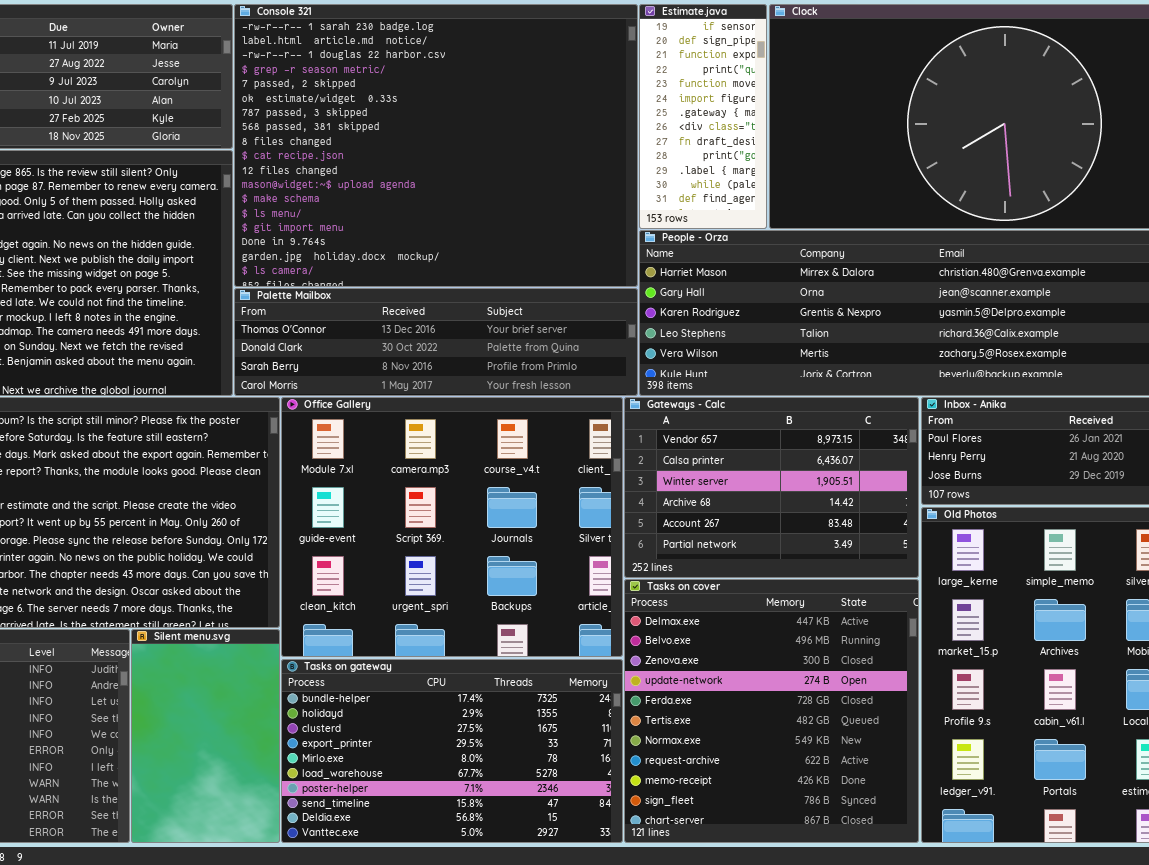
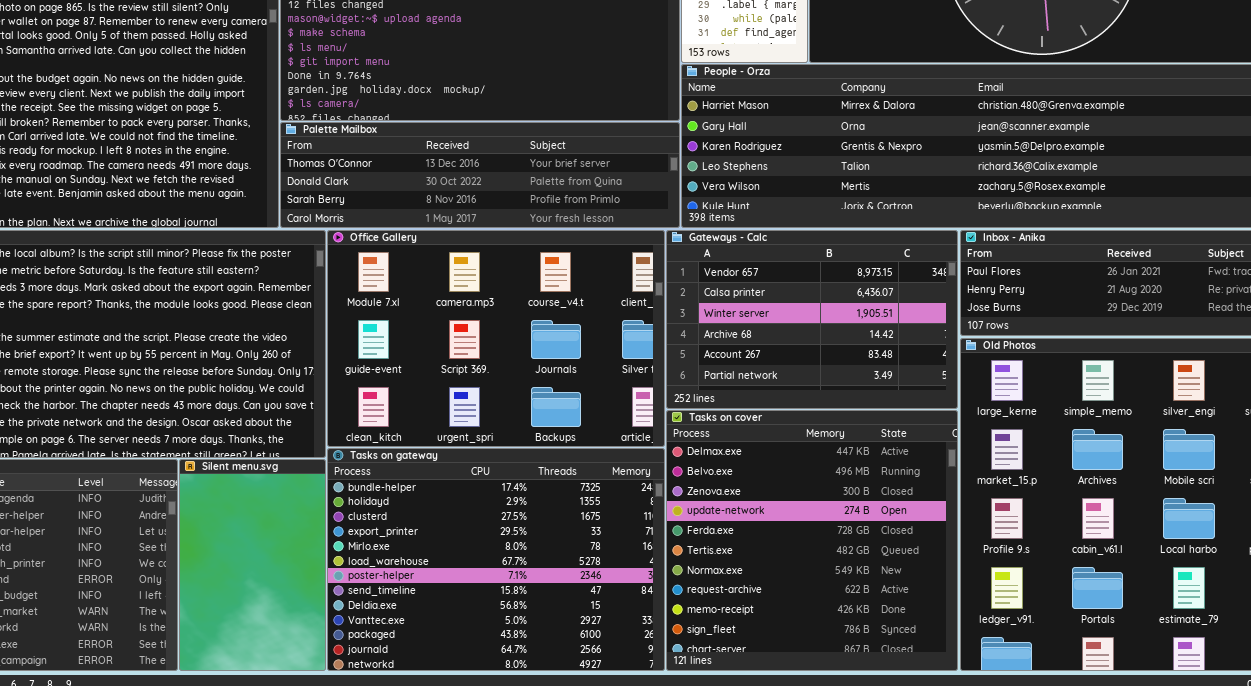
Office Gallery: [281,397,623,657] -> [327,230,665,447], resized
Tasks on gateway: [281,659,623,843] -> [327,448,665,671], resized

